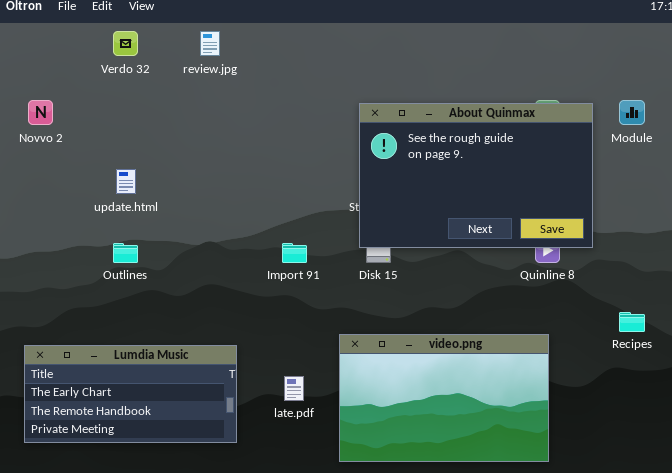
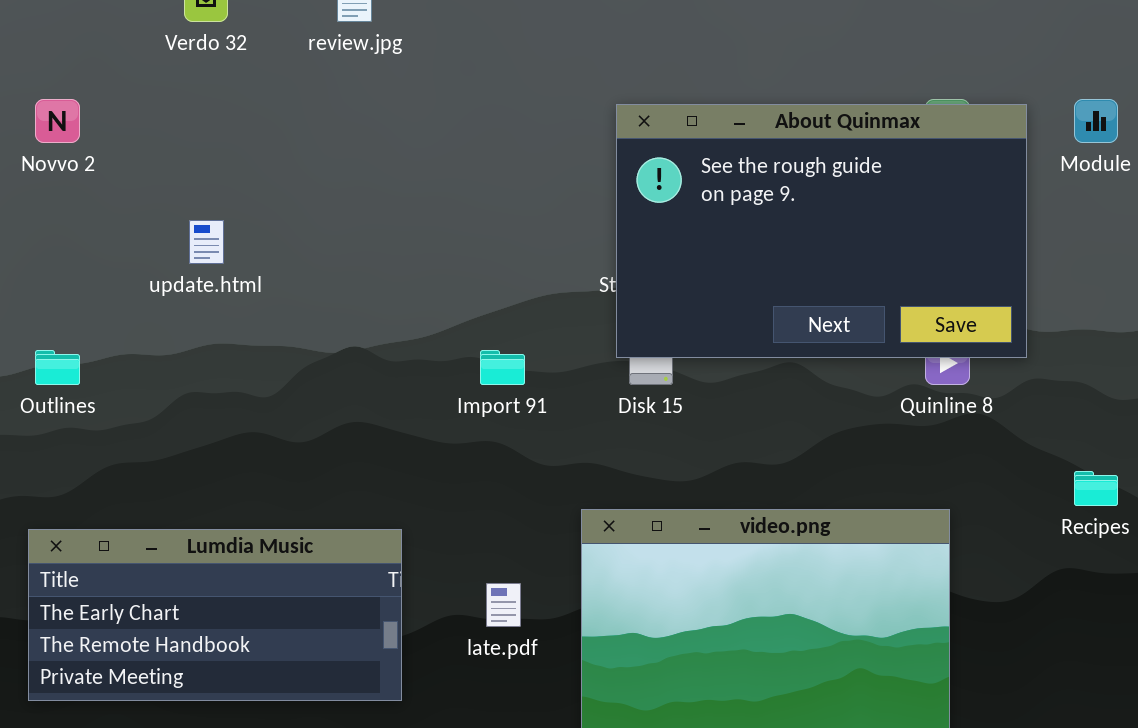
Outlines: [113,243,138,263] -> [35,350,80,385], moved

